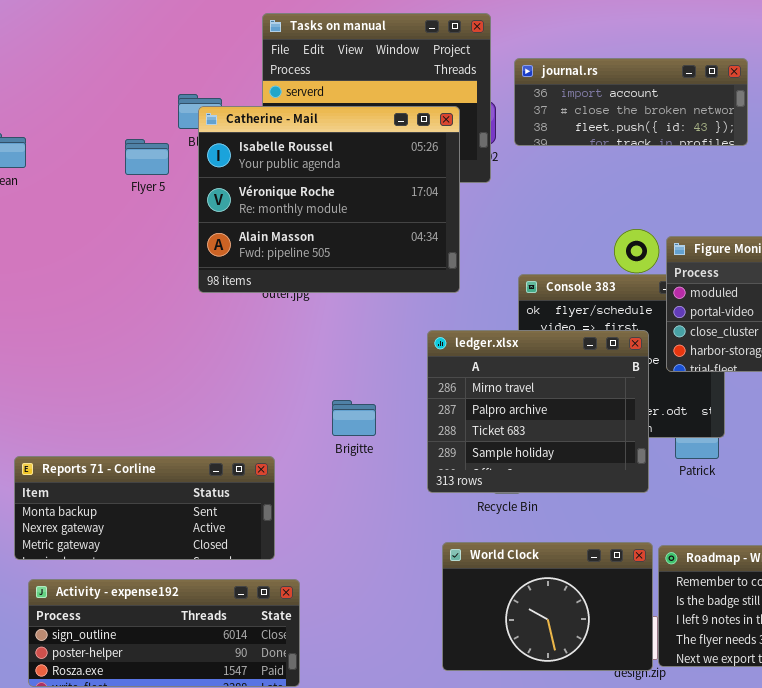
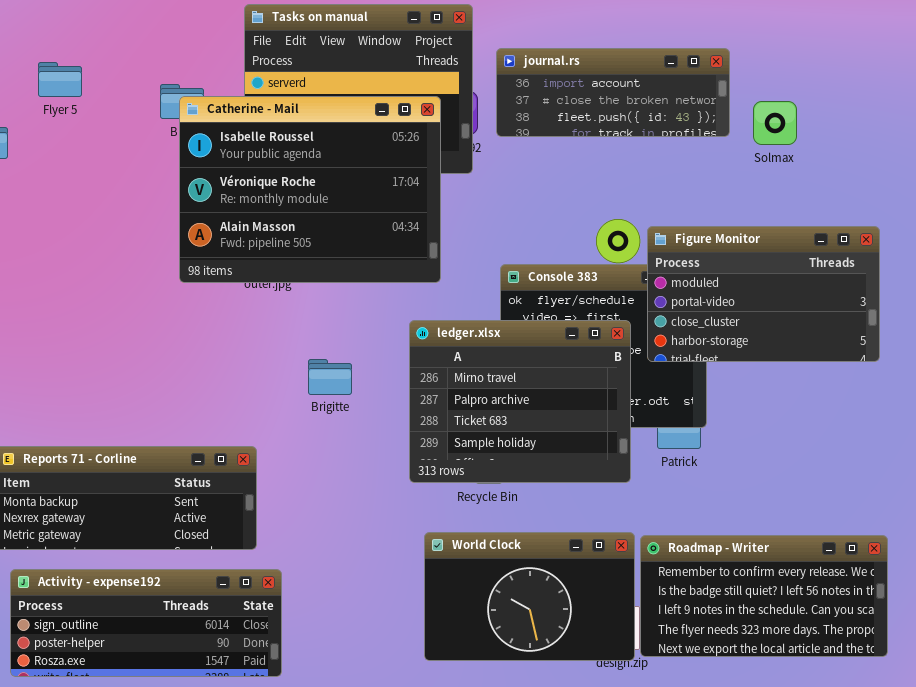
Flyer 5: [125,139,169,175] -> [38,62,82,97], moved
Brigitte: [332,400,376,436] -> [308,359,352,395], moved

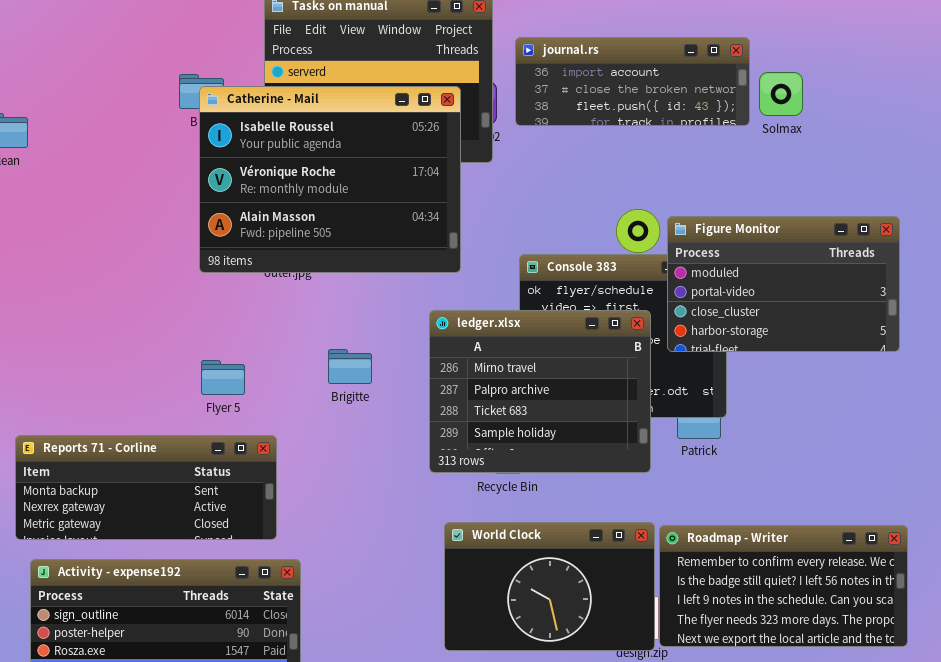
Flyer 5: [38,62,82,97] -> [201,360,245,395], moved
Solmax: [753,101,797,145] -> [759,72,803,116], moved

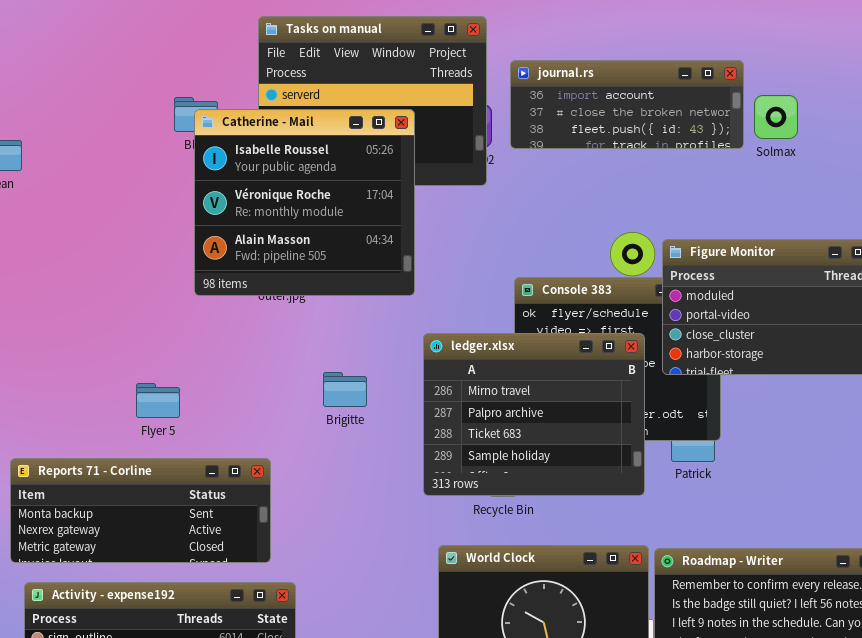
Catherine - Mail: [199,86,461,273] -> [194,109,415,296], resized
Flyer 5: [201,360,245,395] -> [136,383,180,418], moved

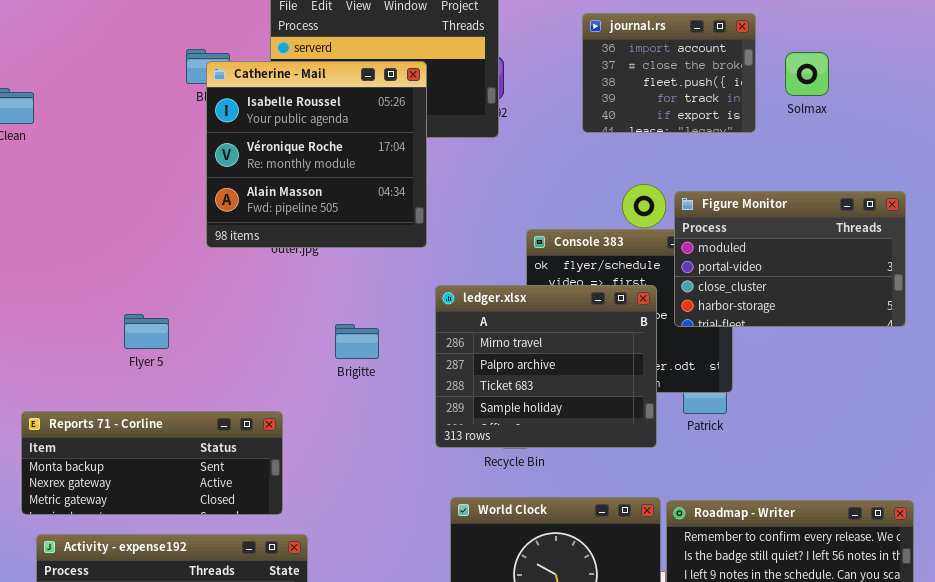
journal.rs: [510,60,744,149] -> [582,13,756,133], resized
Solmax: [754,95,798,139] -> [785,52,829,96], moved
Flyer 5: [136,383,180,418] -> [124,314,169,349], moved

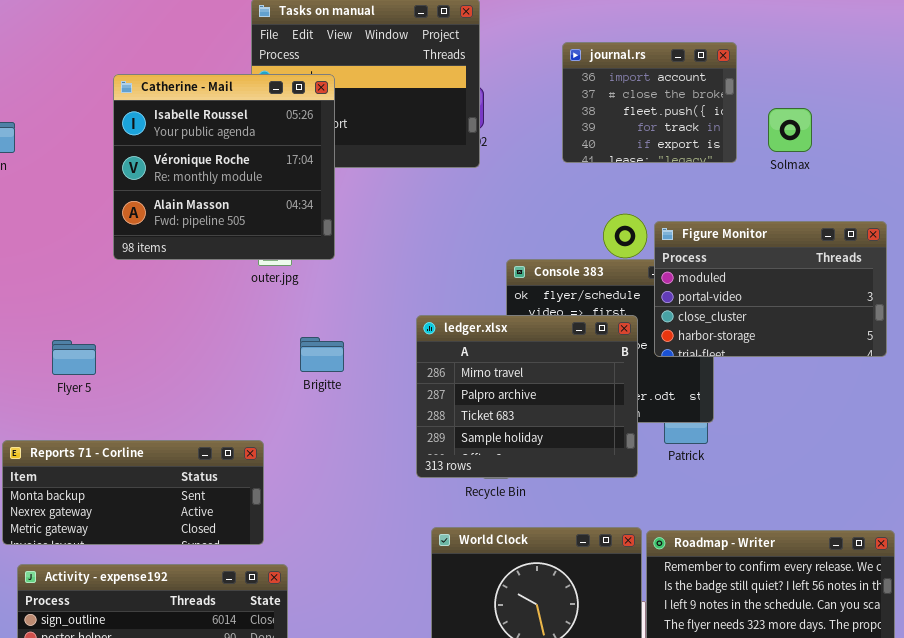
Solmax: [785,52,829,96] -> [768,108,812,152], moved
Catherine - Mail: [206,61,427,248] -> [113,74,335,260], moved
Flyer 5: [124,314,169,349] -> [52,340,96,375], moved
Brigitte: [335,324,379,359] -> [300,337,344,372], moved

